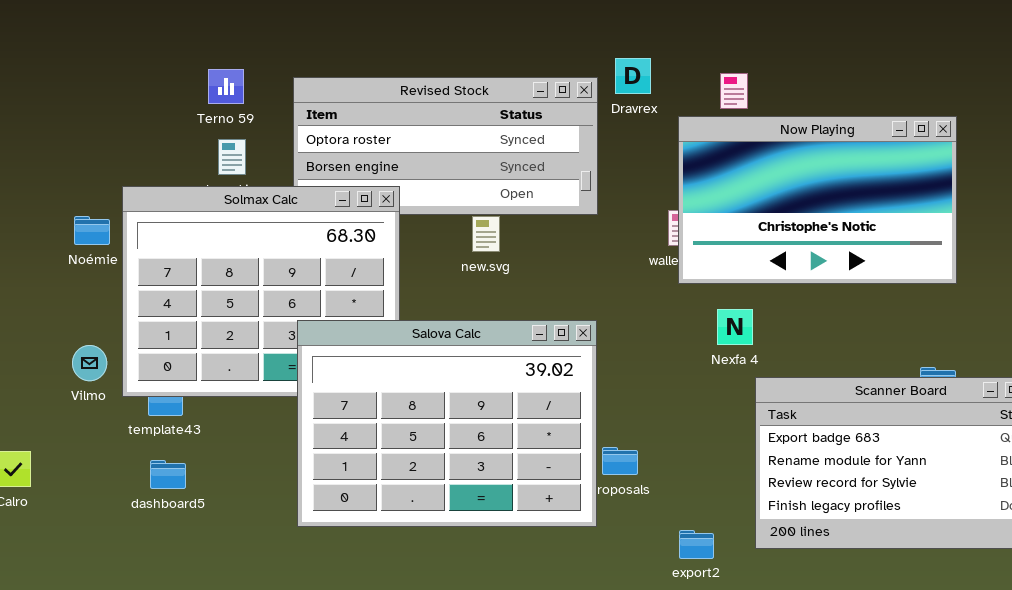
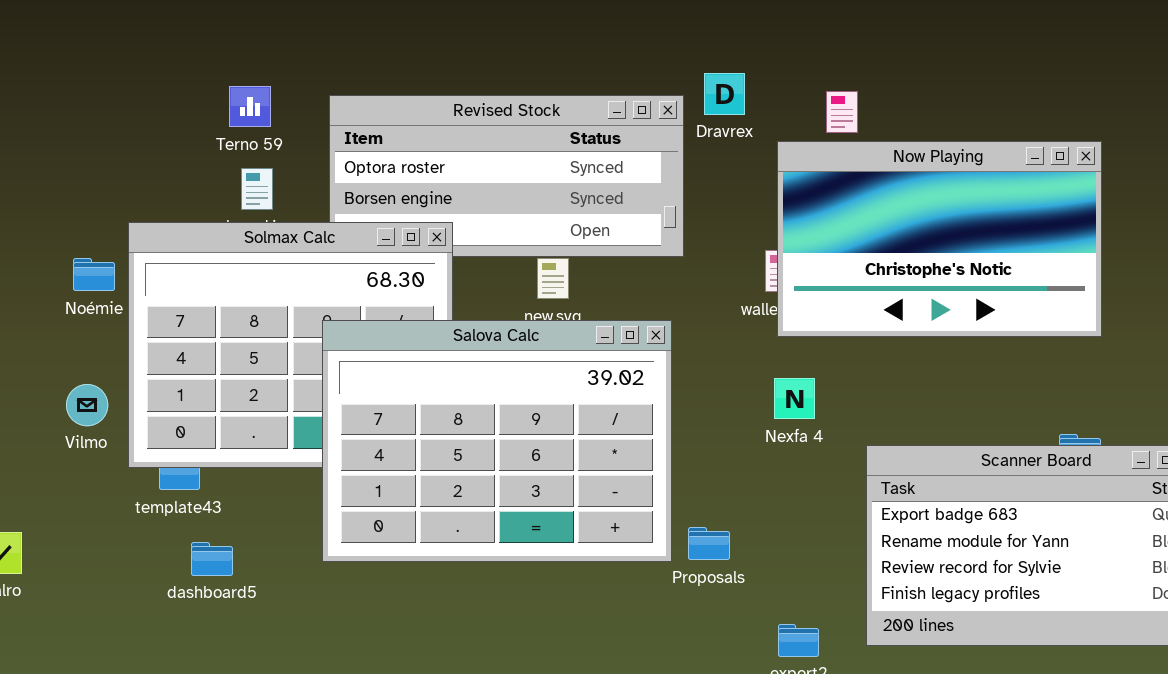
Nexfa 4: [717,309,753,345] -> [774,378,815,419], moved
Salova Calc: [297,320,597,527] -> [322,320,672,562], moved
Vilmo: [72,345,107,381] -> [66,384,108,426], moved
dashboard5: [150,460,186,489] -> [191,542,233,576], moved

